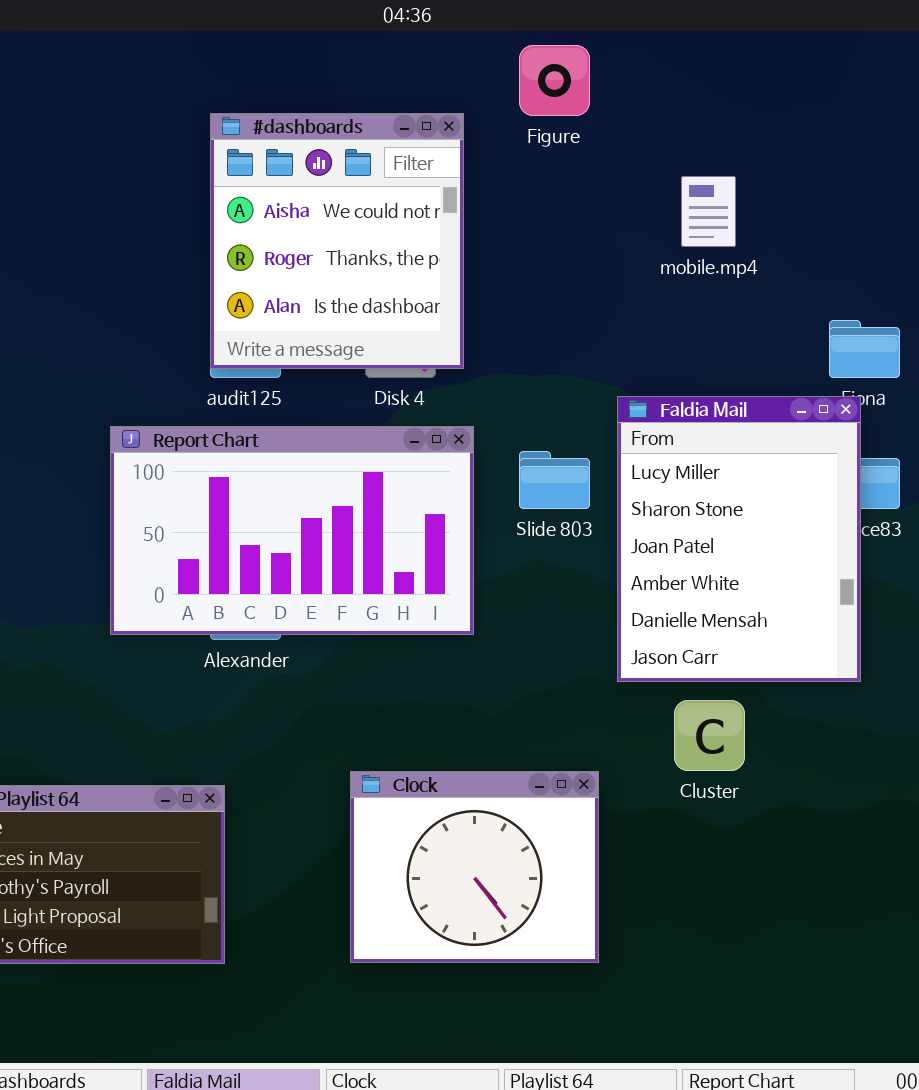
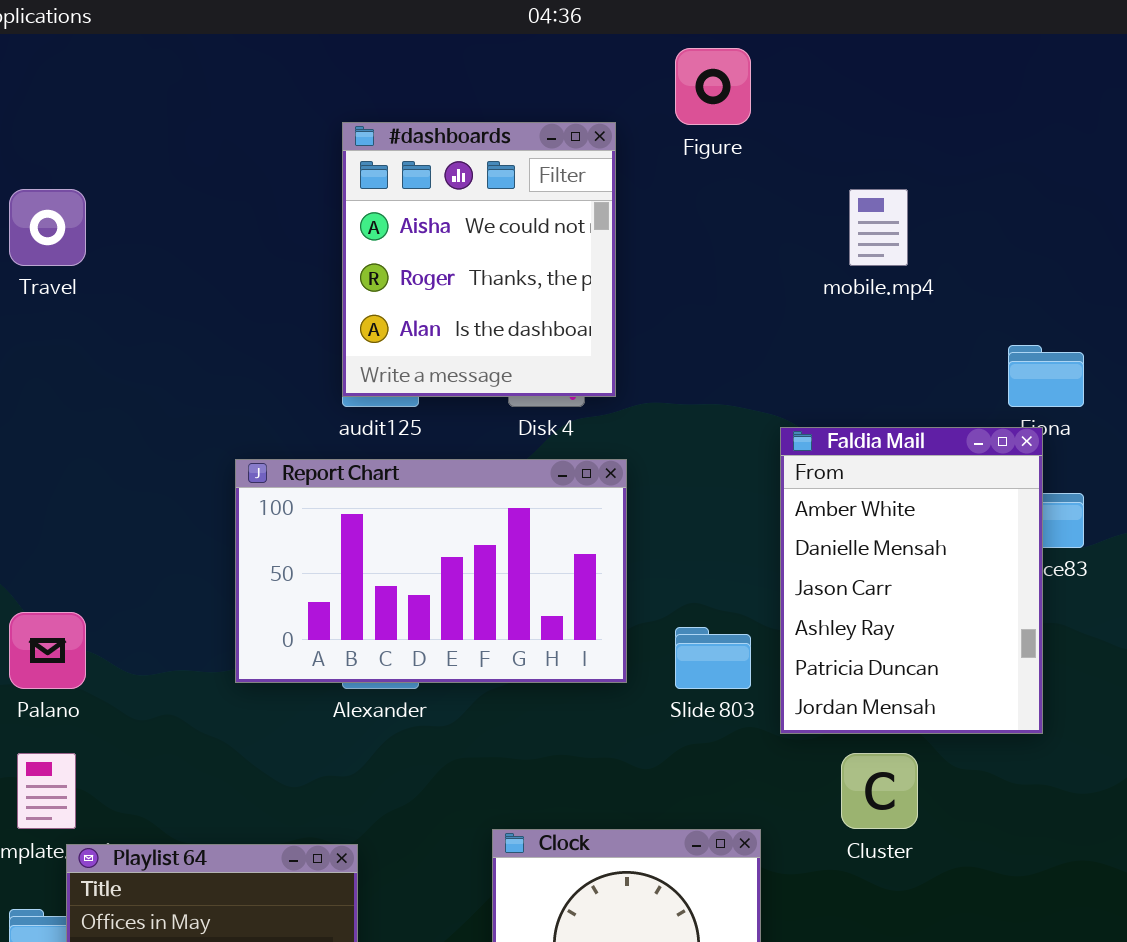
Faldia Mail: [617,396,861,682] -> [780,427,1043,734], scrolled down 3 rows
Slide 803: [519,451,590,509] -> [675,627,751,689], moved

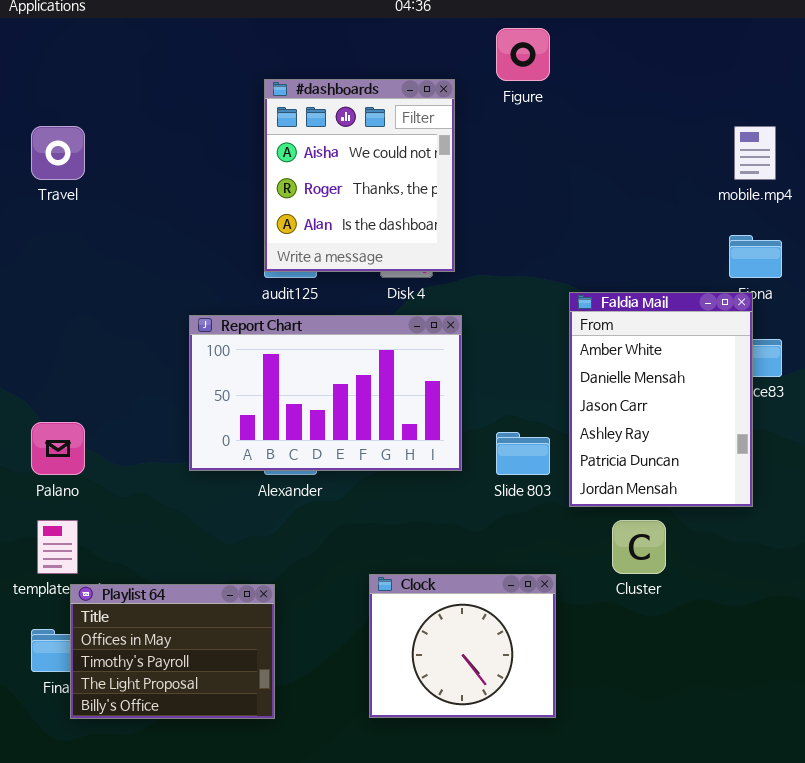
mobile.mp4: [849,189,908,266] -> [734,126,776,180], moved

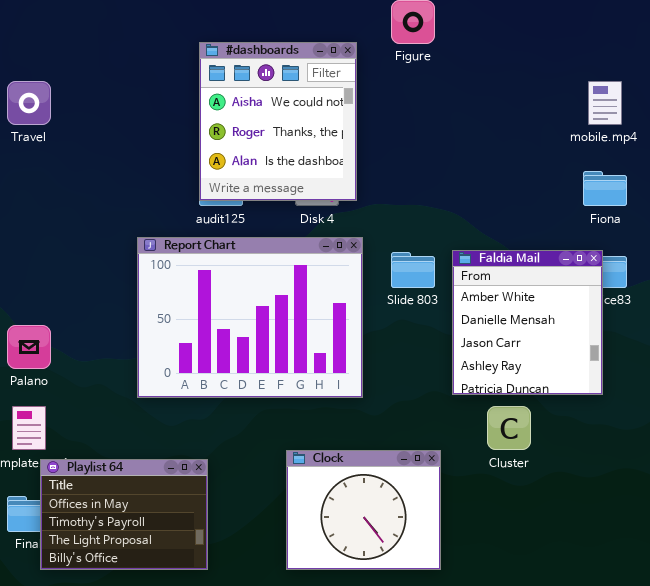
Faldia Mail: [569,292,753,507] -> [452,250,603,395], resized
Report Chart: [189,315,462,471] -> [137,237,363,398], resized
Slide 803: [496,432,550,475] -> [391,252,435,288], moved

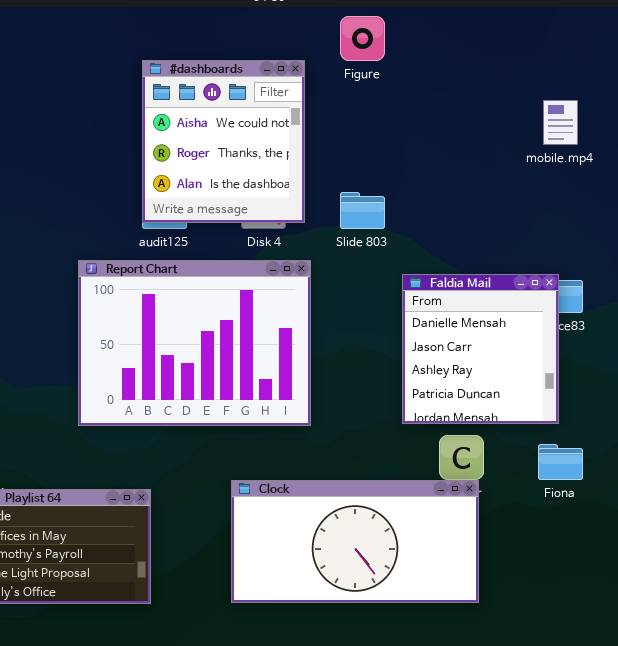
Fiona: [583,171,627,206] -> [538,444,583,480], moved
Faldia Mail: [452,250,603,395] -> [402,274,559,424], scrolled down 1 row
Slide 803: [391,252,435,288] -> [340,192,385,229], moved
Clock: [286,450,441,570] -> [231,480,479,603], resized

